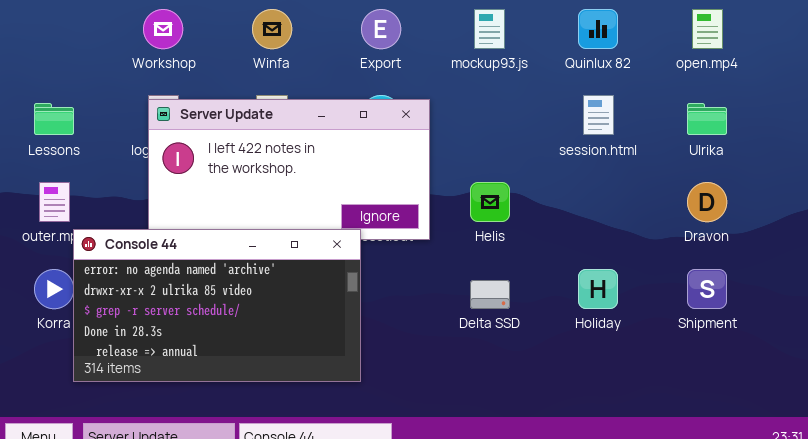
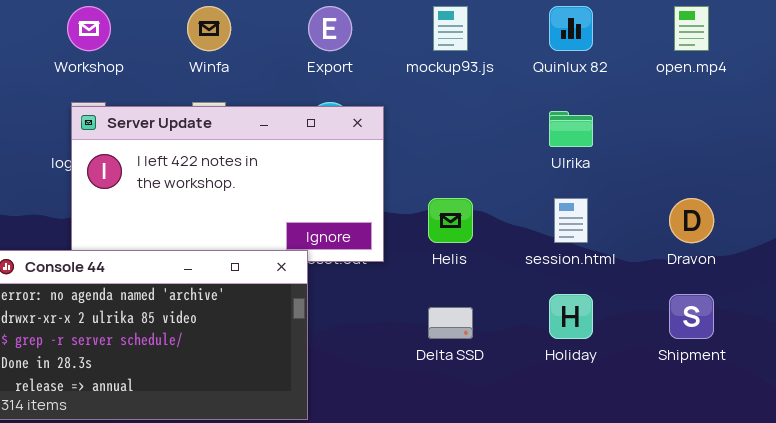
session.html: [583,95,614,135] -> [554,198,588,243], moved
Ulrika: [687,103,727,135] -> [549,111,593,147], moved

